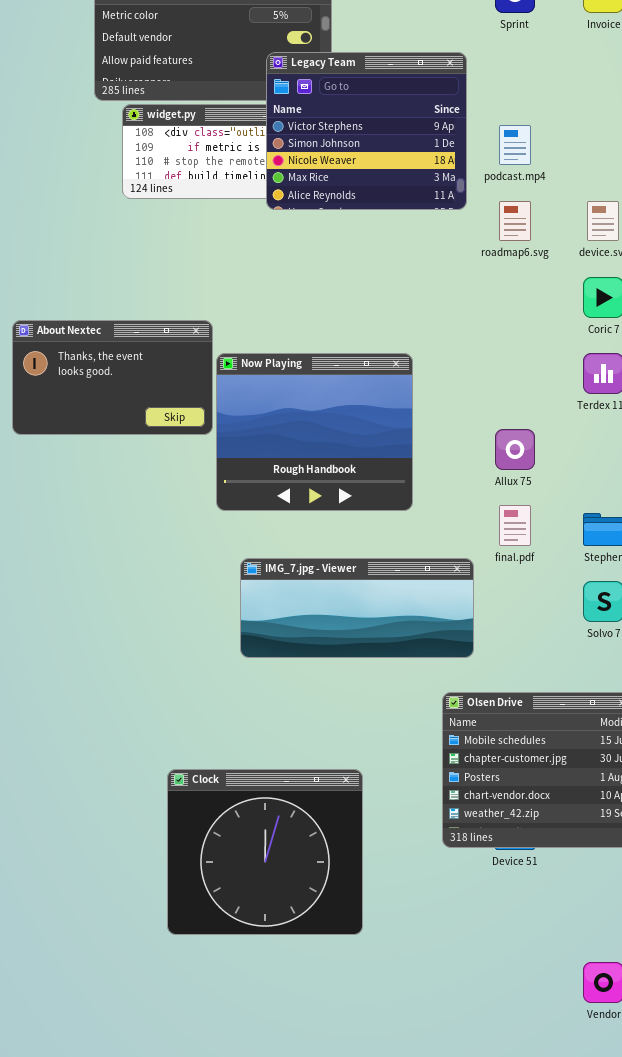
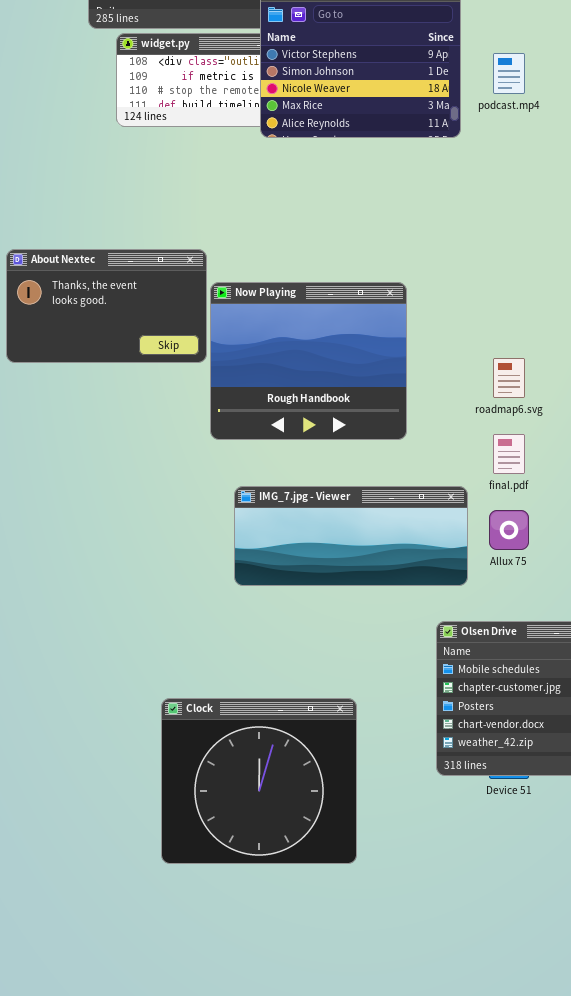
roadmap6.svg: [499,201,531,241] -> [493,358,525,398], moved
Allux 75: [495,429,535,470] -> [489,510,529,550], moved

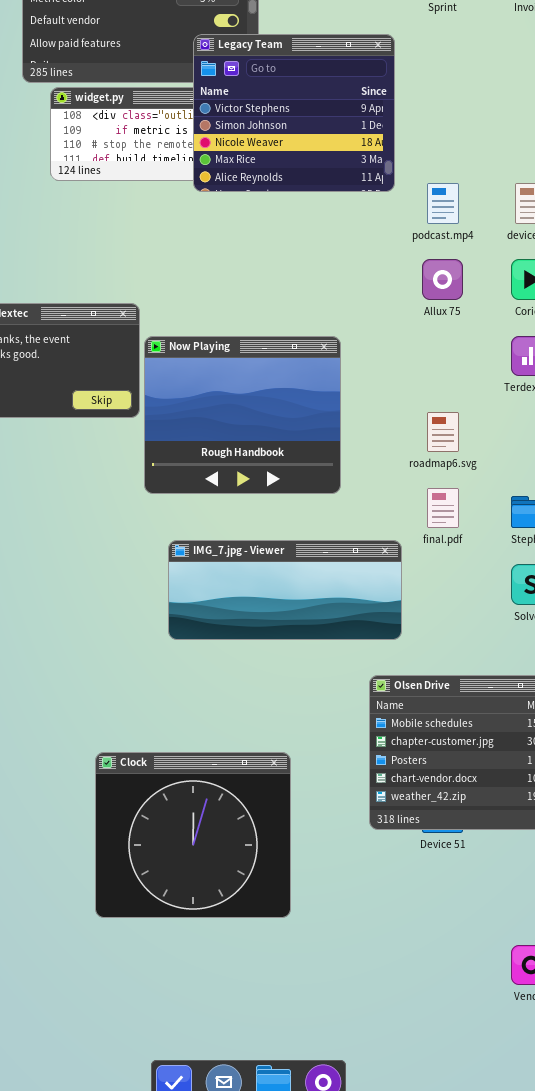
podcast.mp4: [493,53,525,94] -> [427,183,459,224], moved
Allux 75: [489,510,529,550] -> [422,259,463,300], moved

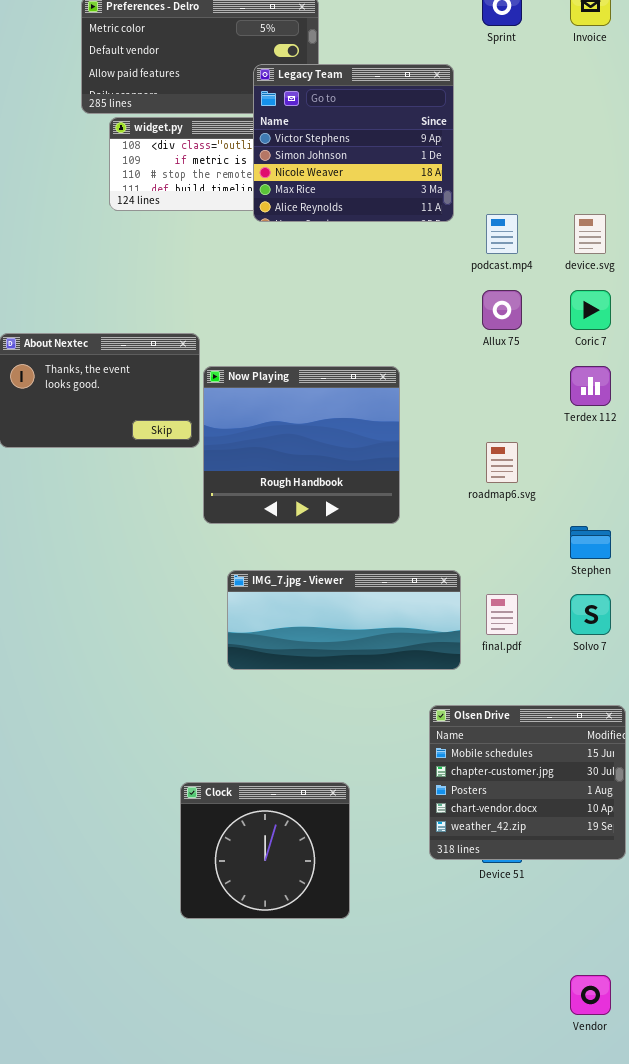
final.pdf: [427,488,459,528] -> [486,594,518,635], moved
Clock: [95,752,291,918] -> [180,782,350,919], resized

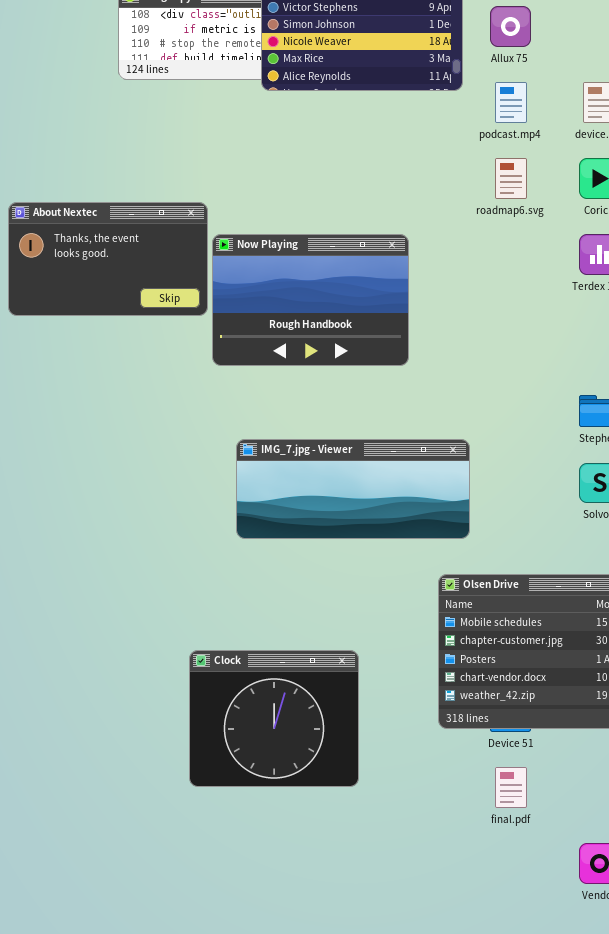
Allux 75: [482,290,522,330] -> [490,6,531,47], moved
Now Playing: [203,366,400,524] -> [212,234,409,366], resized
roadmap6.svg: [486,442,518,483] -> [495,158,527,199], moved
final.pdf: [486,594,518,635] -> [495,767,527,808], moved

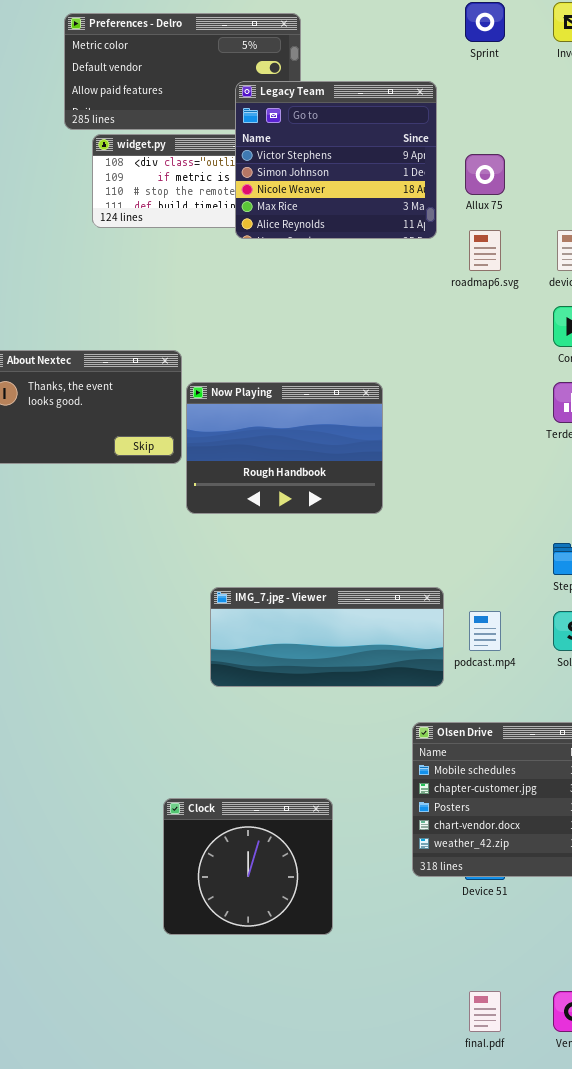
podcast.mp4: [495,82,527,123] -> [469,611,501,651], moved
roadmap6.svg: [495,158,527,199] -> [469,230,501,271], moved
final.pdf: [495,767,527,808] -> [469,991,501,1032], moved

